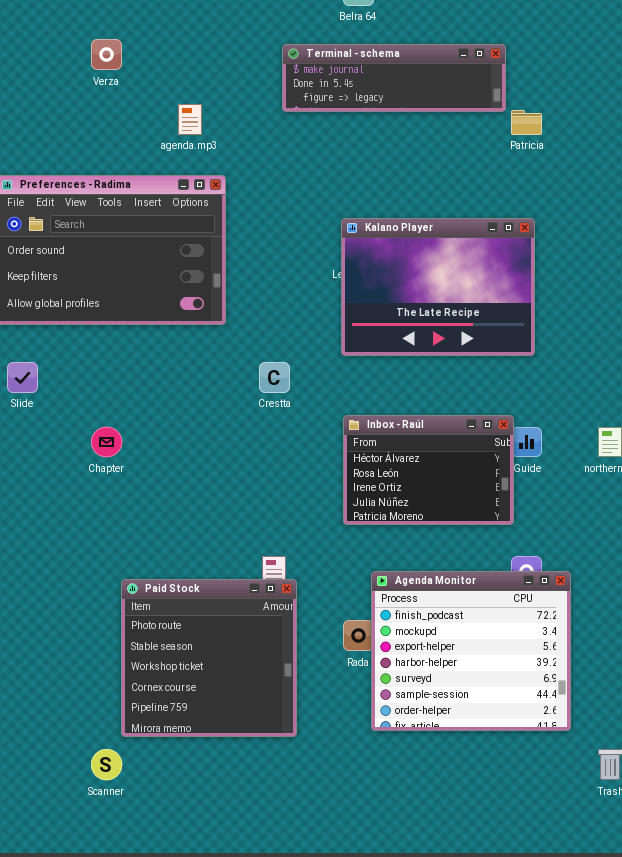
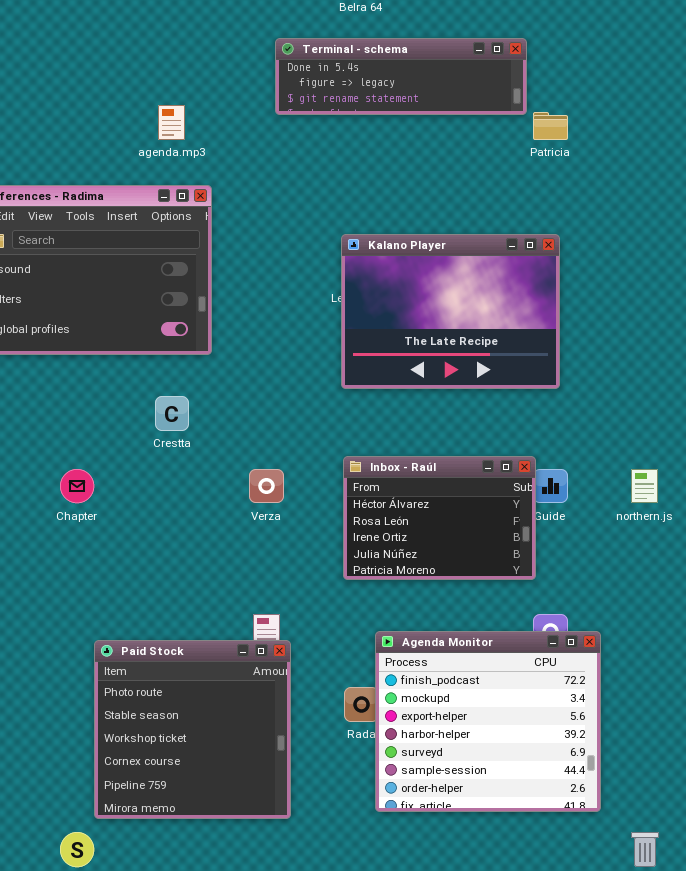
Verza: [91,39,122,70] -> [249,469,284,503], moved
Terminal - schema: [282,44,506,112] -> [275,38,527,115], scrolled down 1 row
Crestta: [259,362,290,393] -> [155,396,189,431], moved

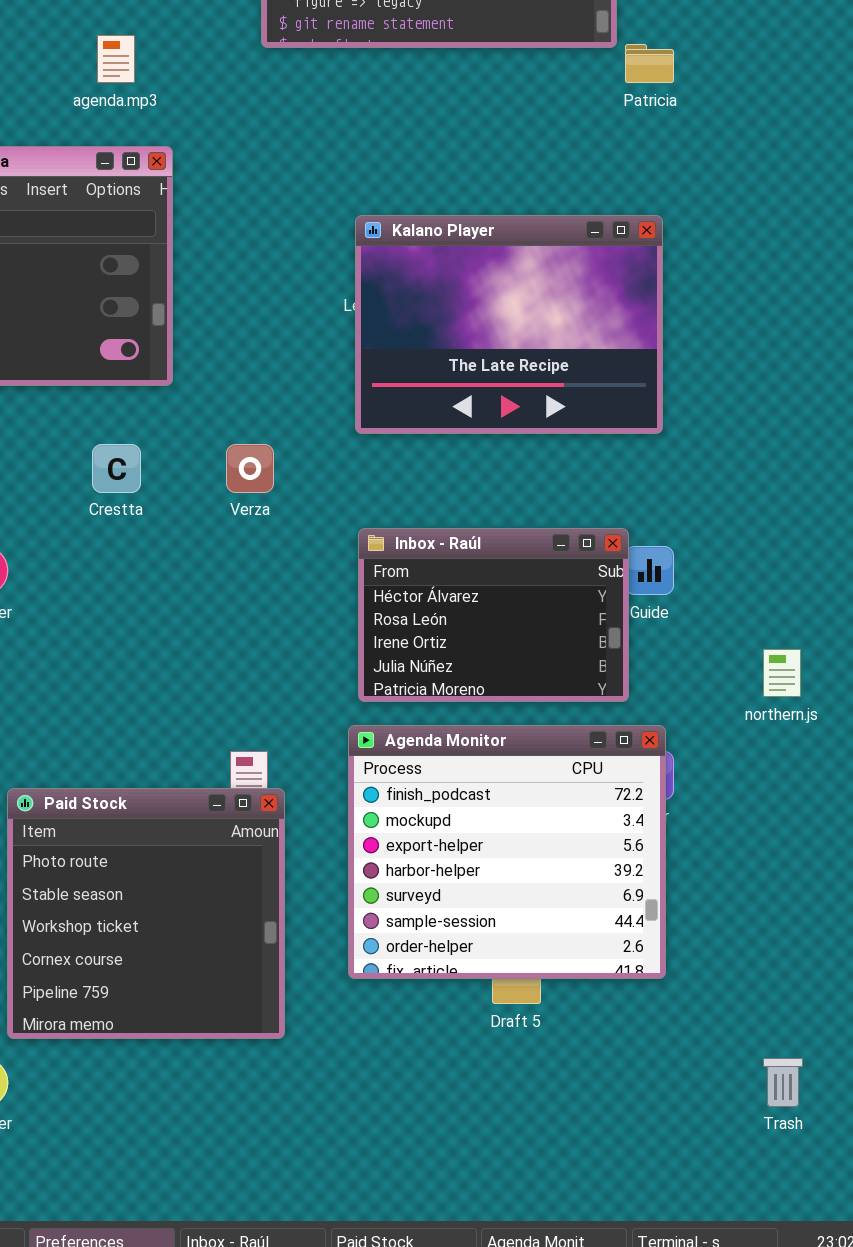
Verza: [249,469,284,503] -> [226,444,274,493], moved
northern.js: [631,469,658,503] -> [763,649,801,697], moved
Agenda Monitor: [375,631,601,812] -> [348,725,666,979], moved

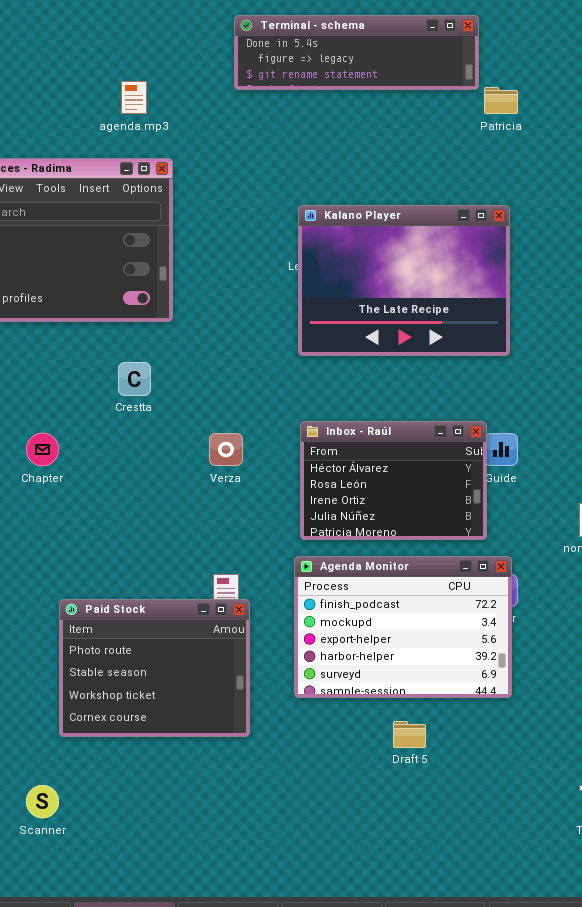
Verza: [226,444,274,493] -> [209,433,243,466], moved
Agenda Monitor: [348,725,666,979] -> [294,556,512,698], resized
Paid Stock: [7,788,285,1039] -> [59,599,250,737], resized

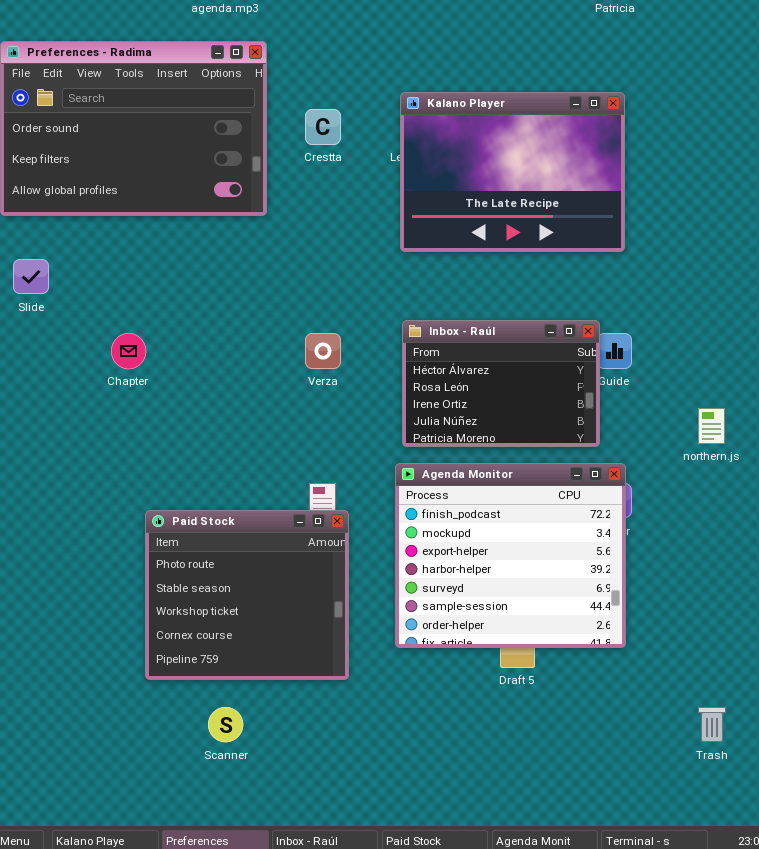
Crestta: [118,362,151,396] -> [305,109,341,145], moved
Agenda Monitor: [294,556,512,698] -> [395,463,626,648], resized
Paid Stock: [59,599,250,737] -> [145,510,349,680], resized
Scanner: [26,785,59,818] -> [208,707,243,742], moved

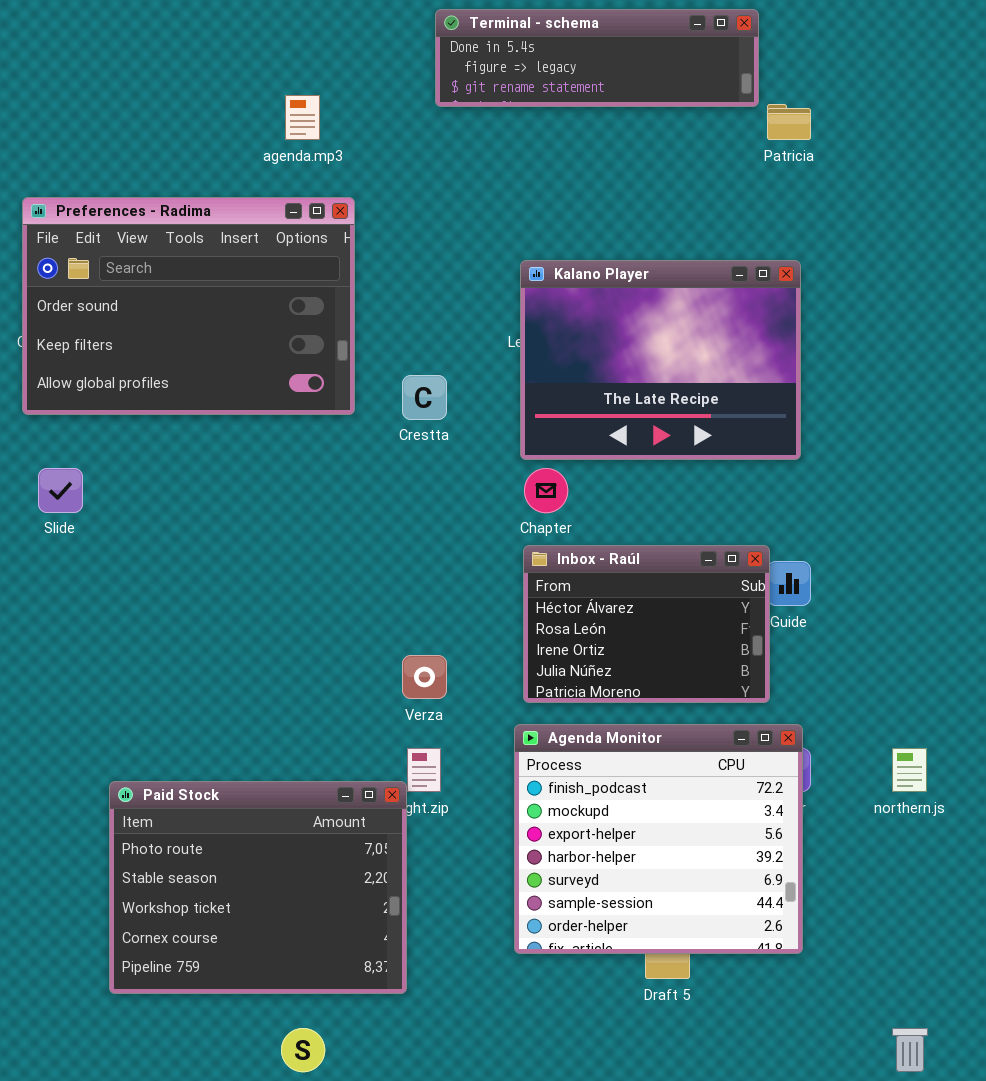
Crestta: [305,109,341,145] -> [402,375,447,420], moved
Chapter: [111,333,146,369] -> [524,468,568,513], moved
Verza: [305,333,341,369] -> [402,655,447,699], moved
northern.js: [698,408,725,444] -> [892,748,927,792], moved
Paid Stock: [145,510,349,680] -> [109,781,407,994], moved, resized

